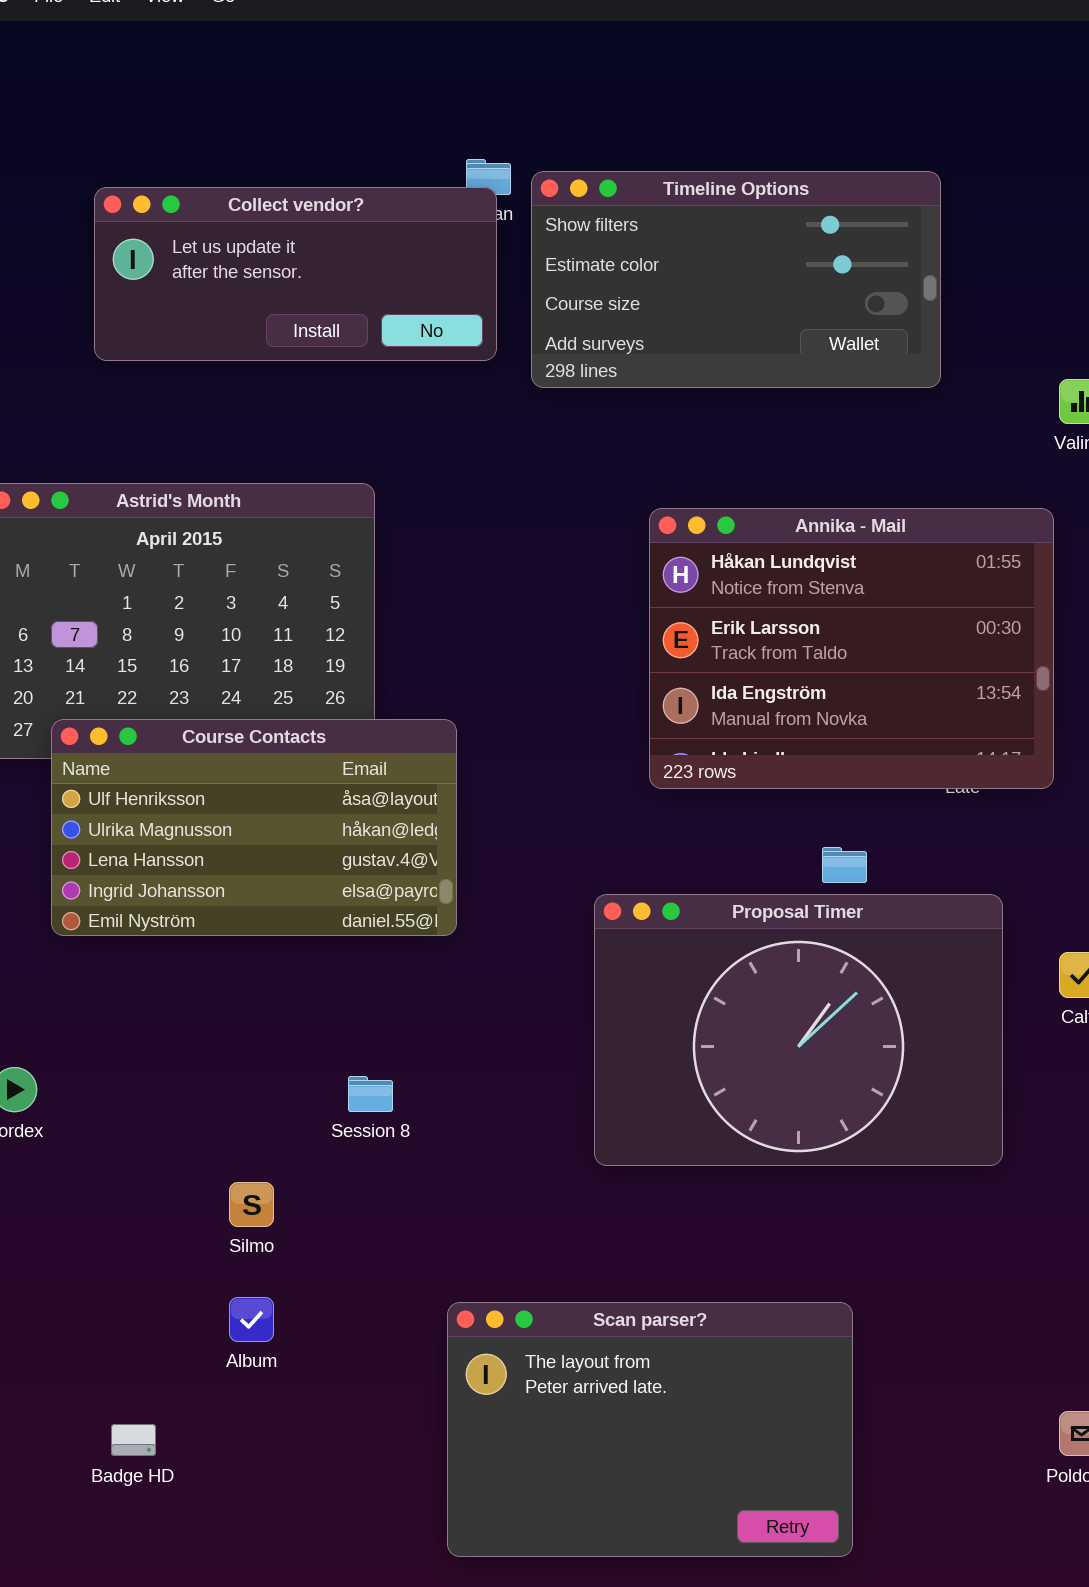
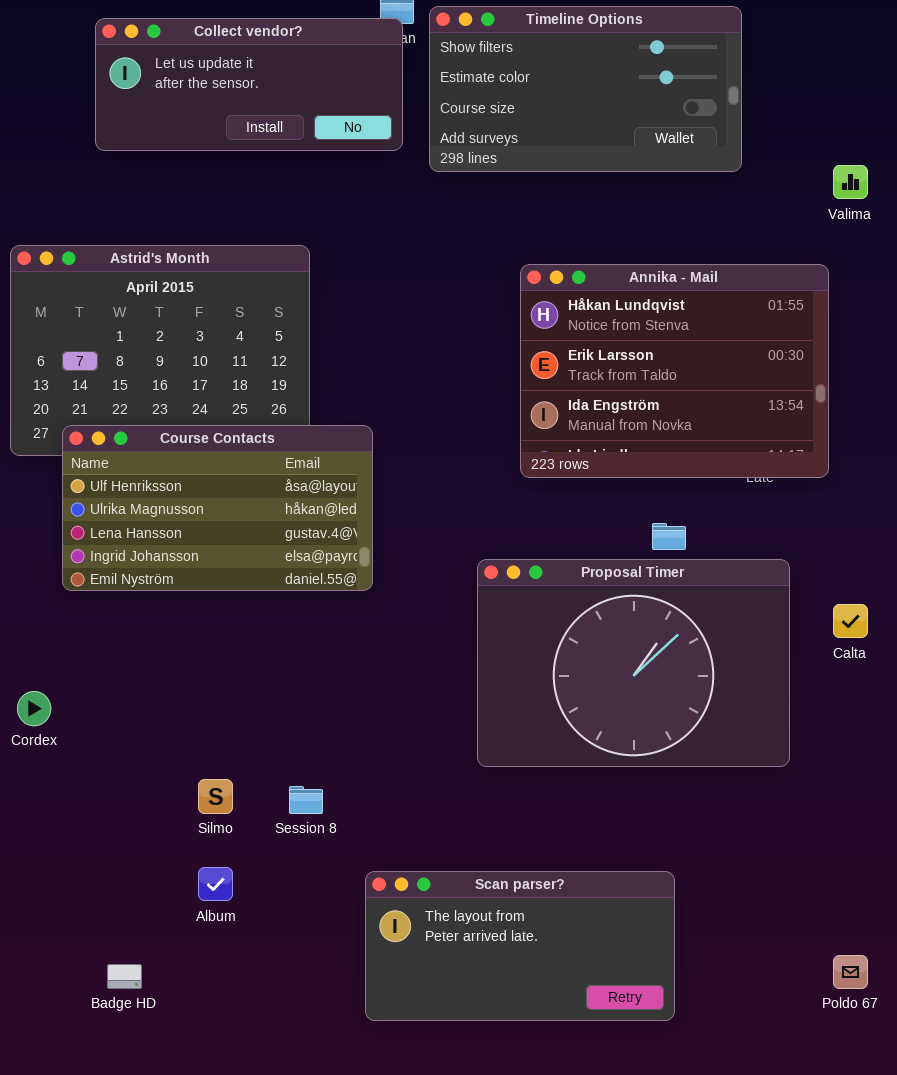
Session 8: [348,1076,393,1112] -> [289,786,323,814], moved
Scan parser?: [447,1302,853,1557] -> [365,871,675,1021], resized

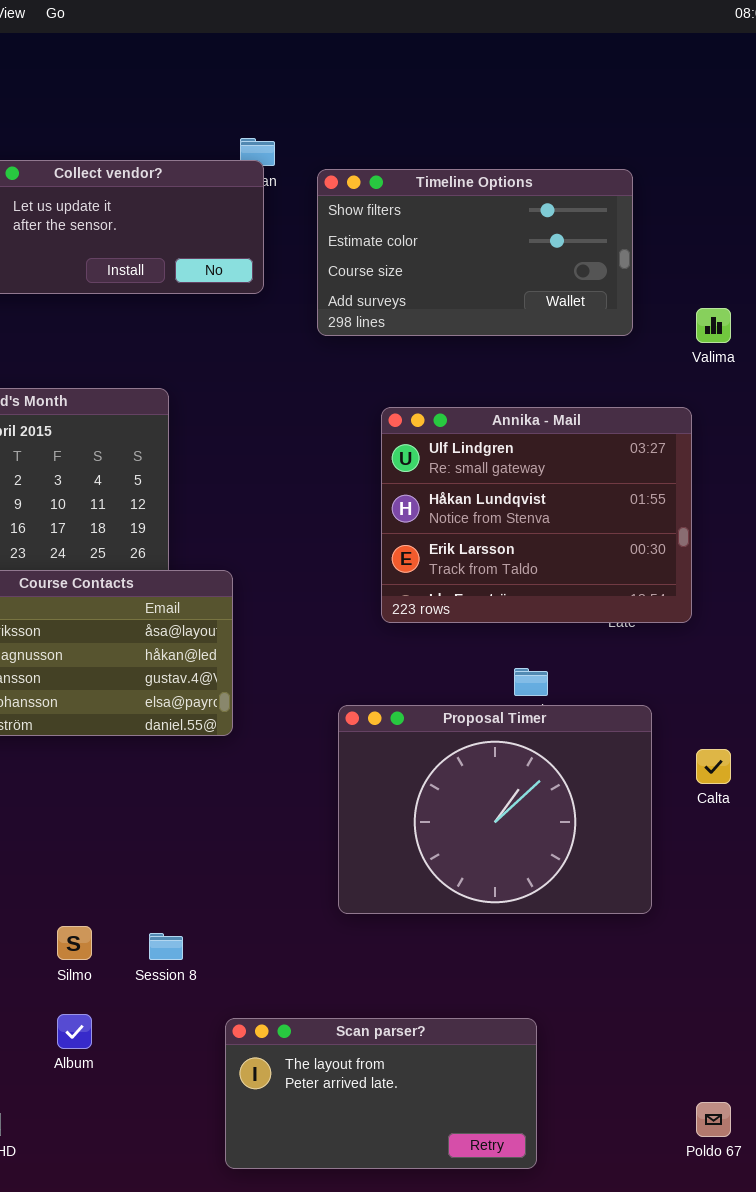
Timeline Options: [429,6,742,172] -> [317,169,633,336], moved
Annika - Mail: [520,264,829,478] -> [381,407,692,623], scrolled up 1 row

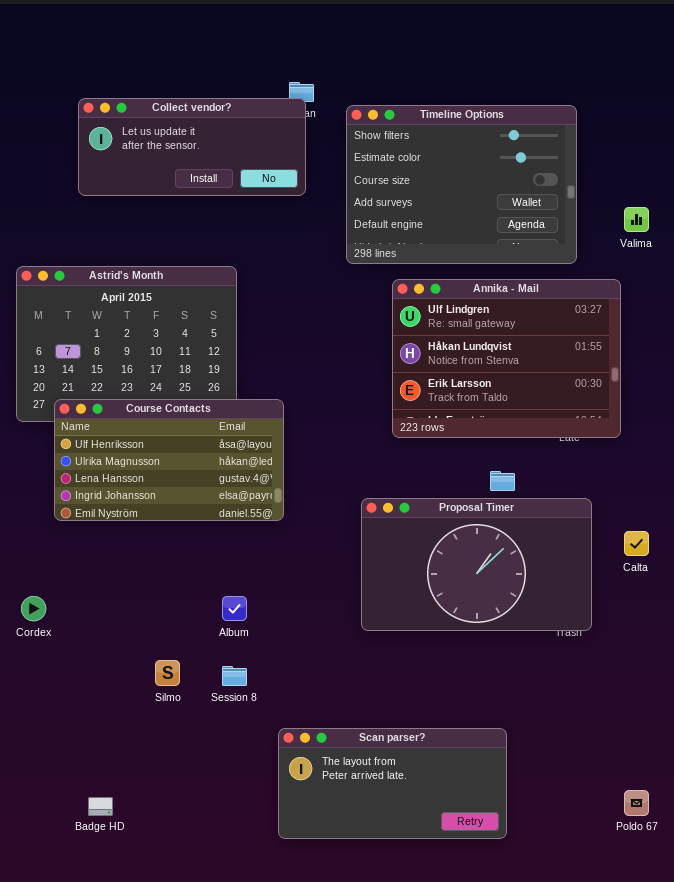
Timeline Options: [317,169,633,336] -> [346,105,577,264], resized
Proposal Timer: [338,705,652,914] -> [361,498,592,631], resized
Album: [57,1014,92,1049] -> [222,596,247,621], moved

